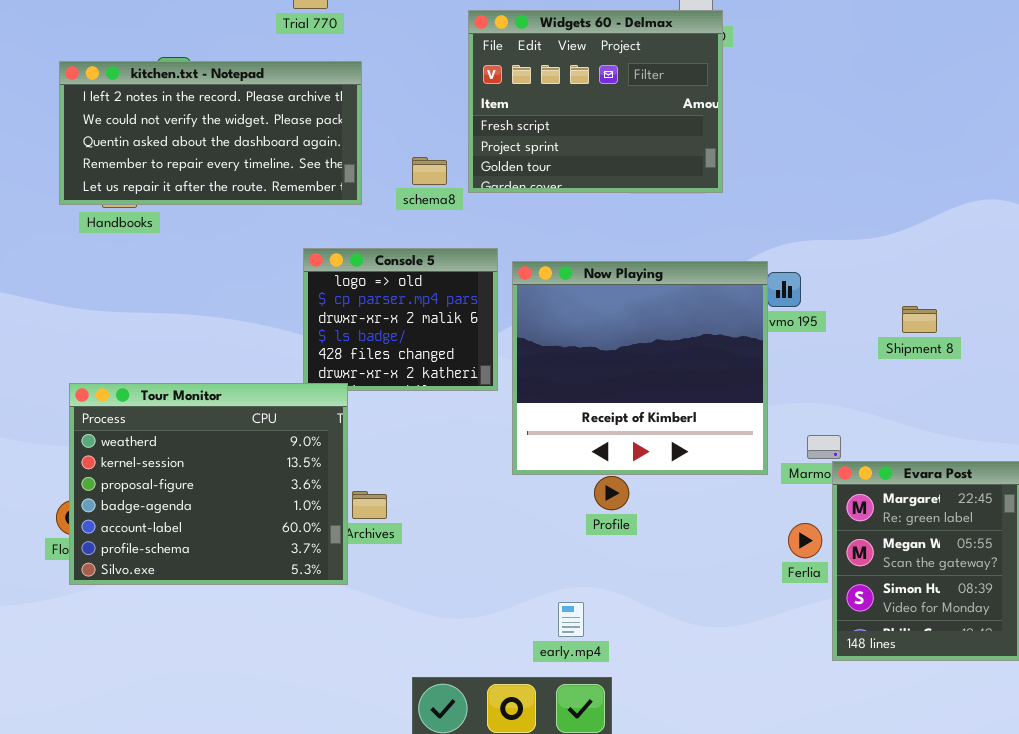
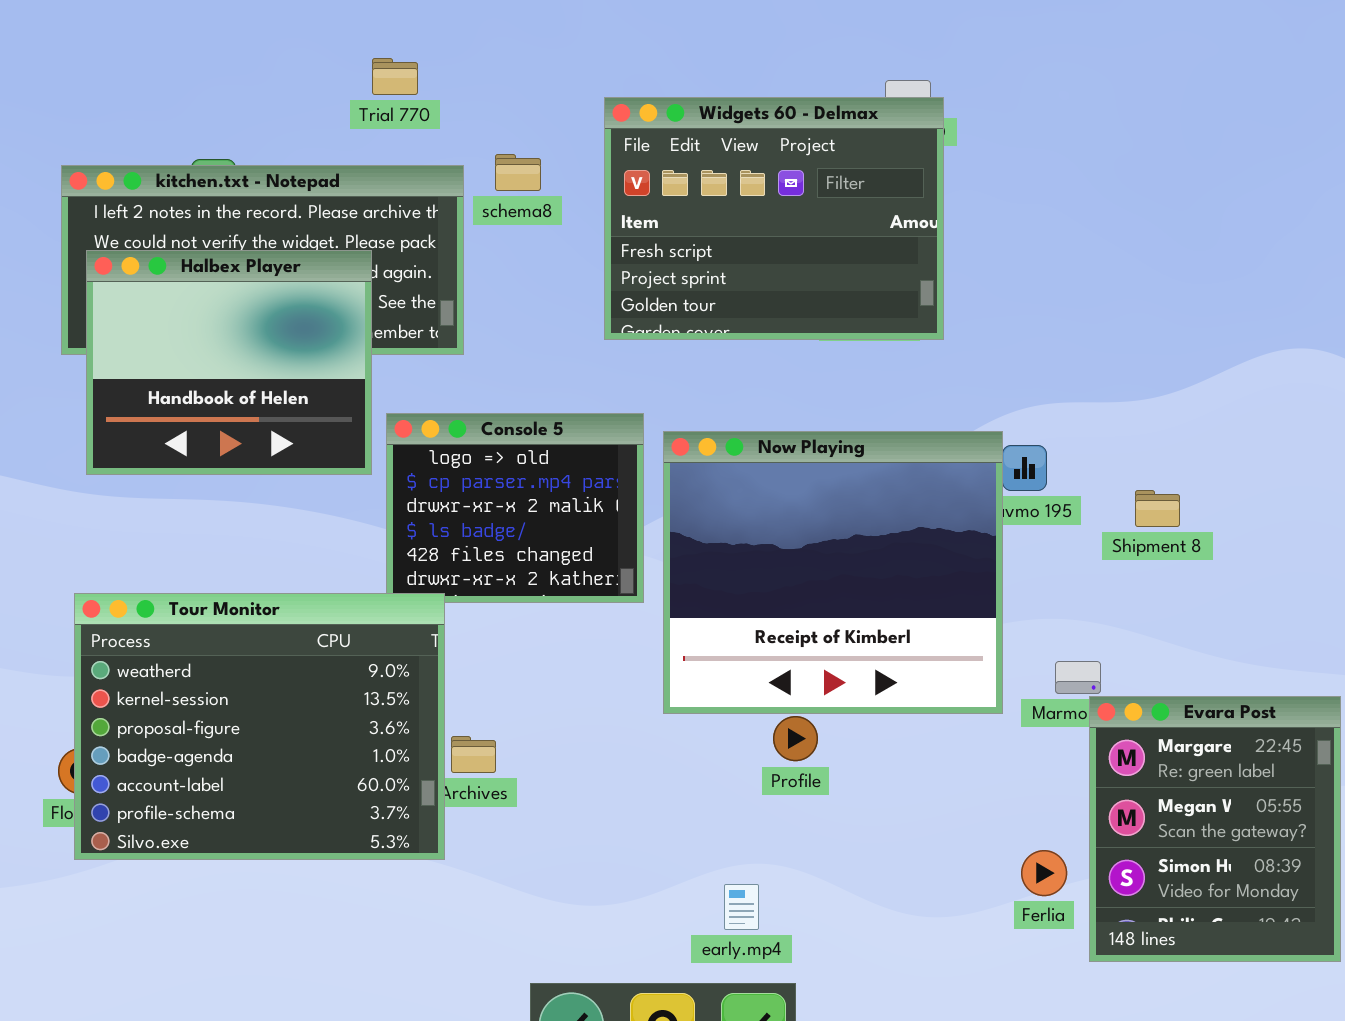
Halbex Player: none -> [86,250,372,475], opened
schema8: [412,157,447,185] -> [495,154,541,191], moved
Shipment 8: [902,306,937,333] -> [1135,490,1180,527], moved
Ferlia: [788,523,822,558] -> [1021,850,1067,896], moved

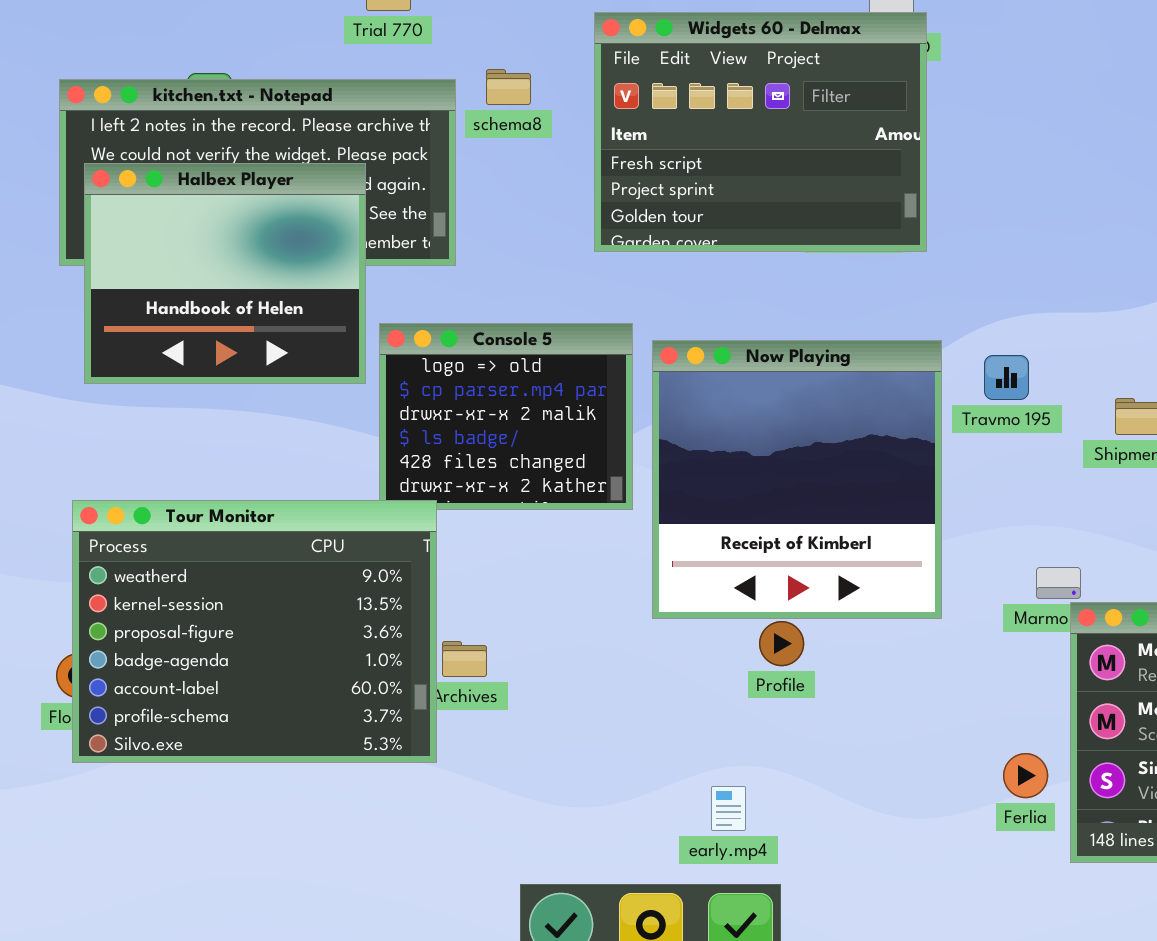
Now Playing: [663,431,1003,714] -> [652,340,942,619], resized

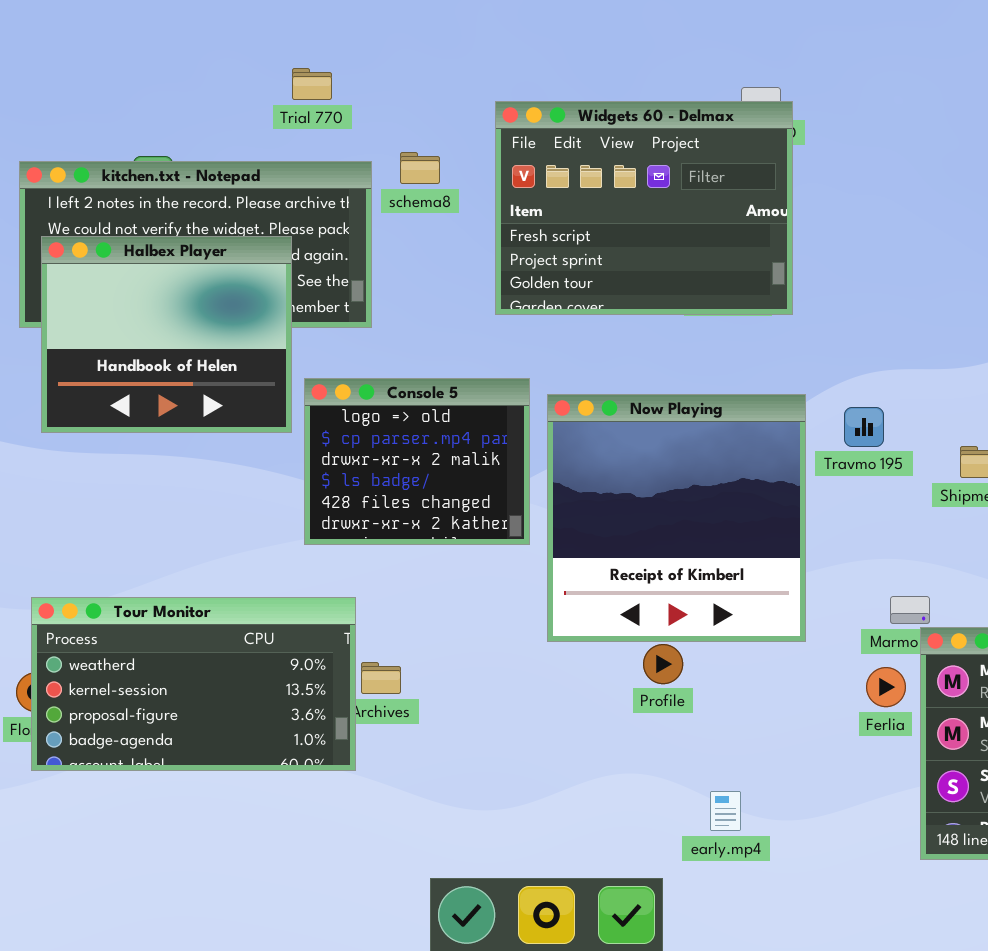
Tour Monitor: [72,500,437,763] -> [31,597,356,771], resized
Ferlia: [1003,753,1048,798] -> [866,667,906,707], moved
early.mp4: [711,786,746,831] -> [710,791,741,831], moved

